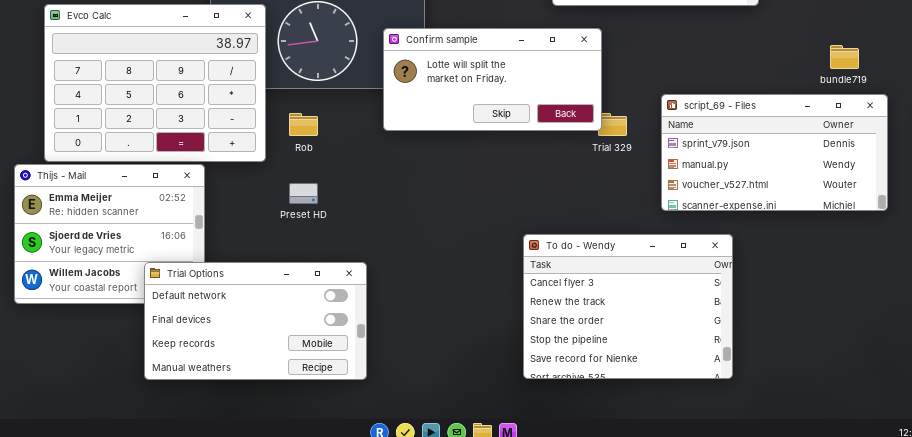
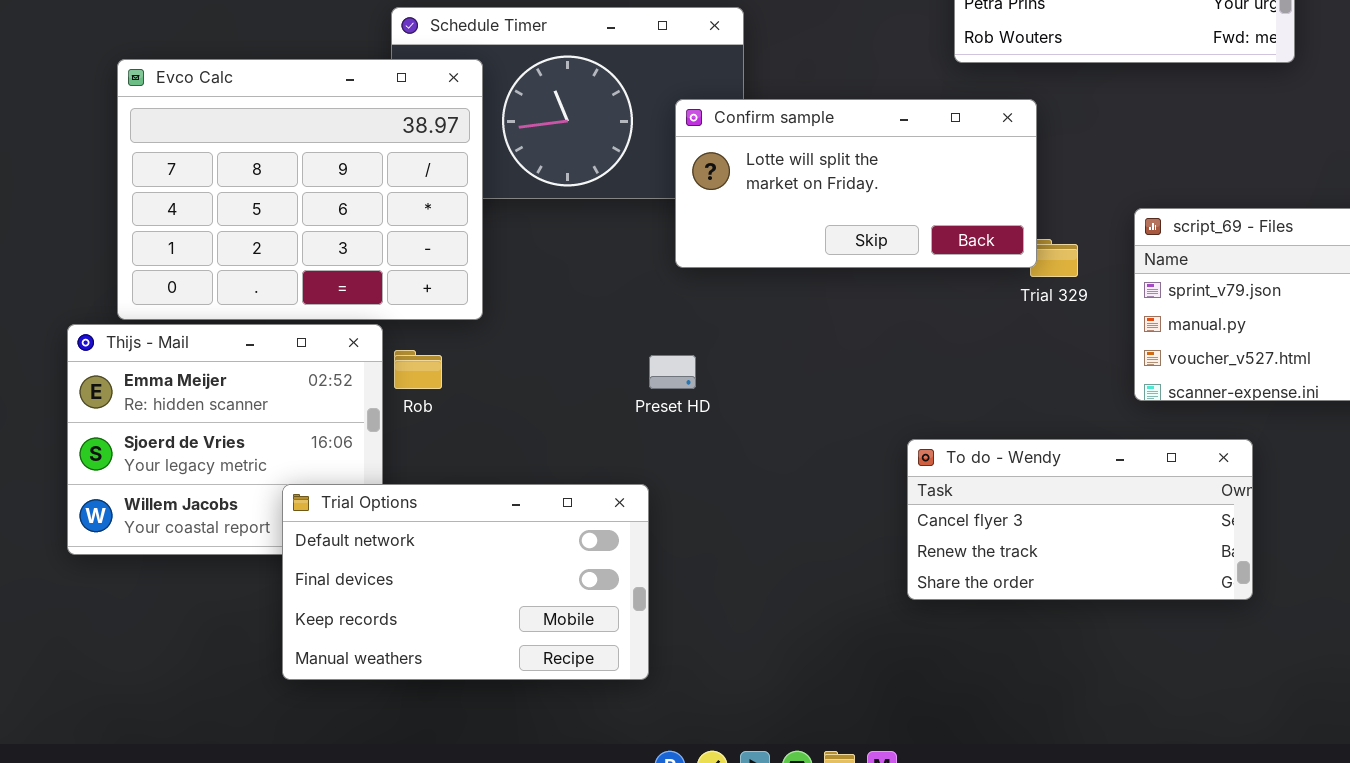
Rob: [289,113,318,136] -> [394,350,442,389], moved
Preset HD: [289,183,318,204] -> [649,355,696,389], moved
To do - Wendy: [523,234,733,379] -> [907,439,1253,600], resized

